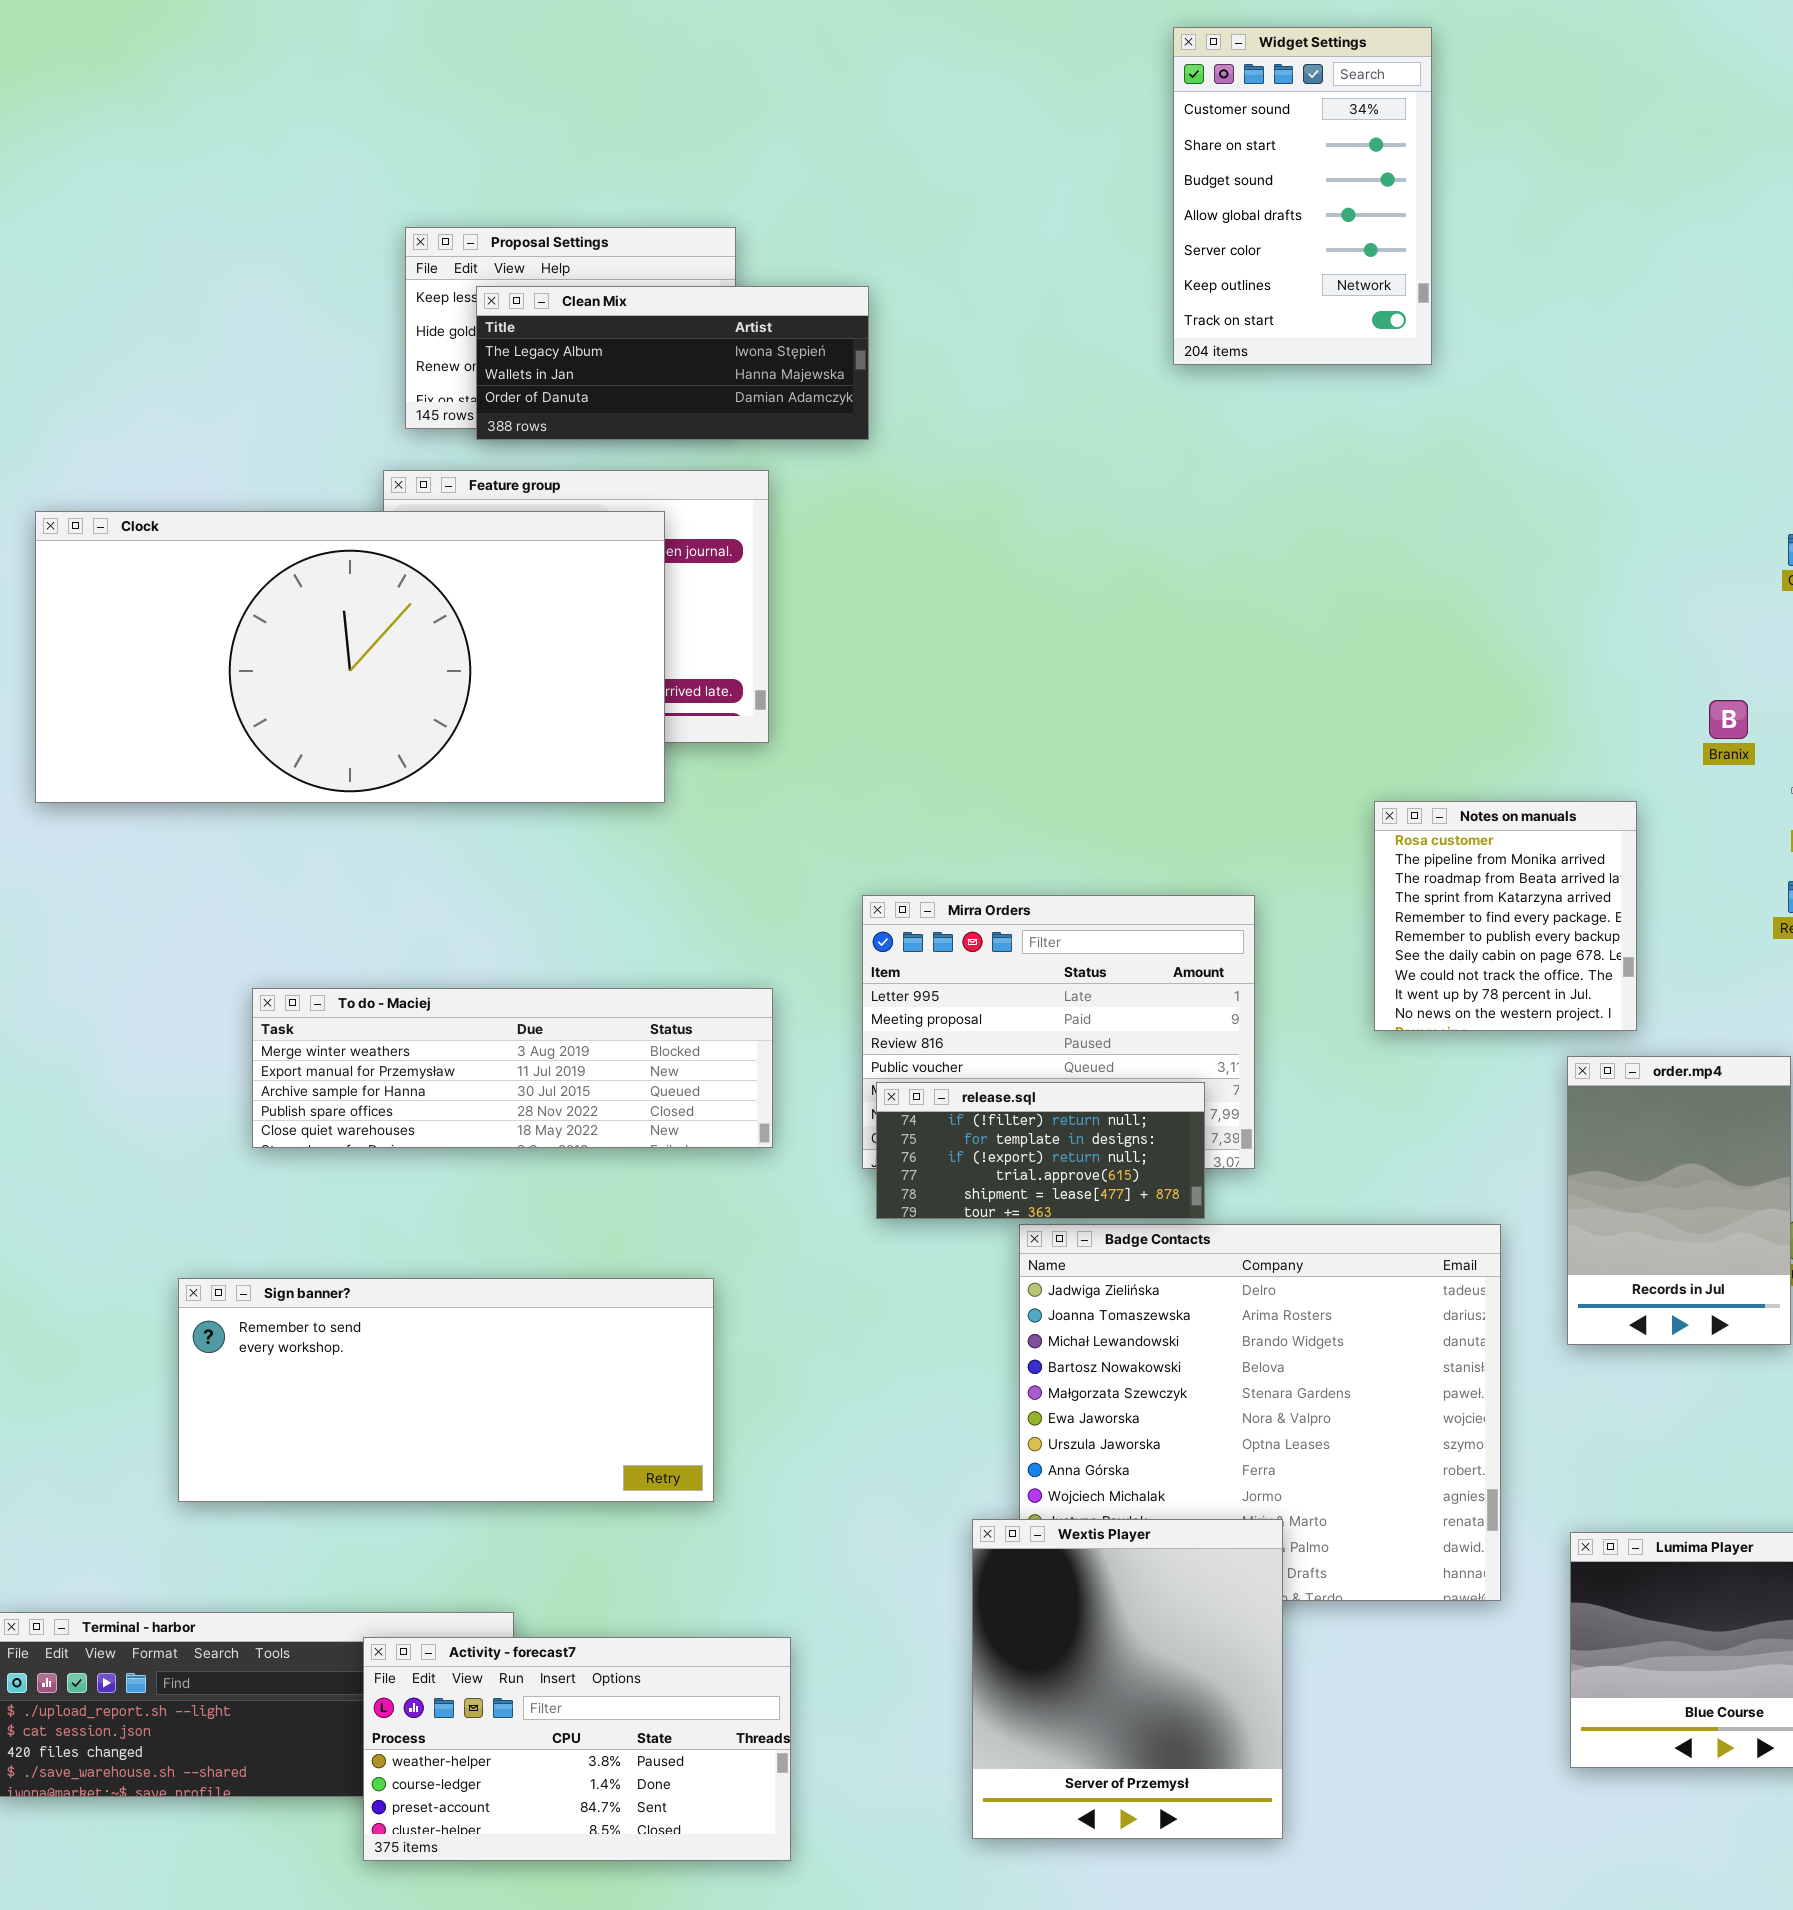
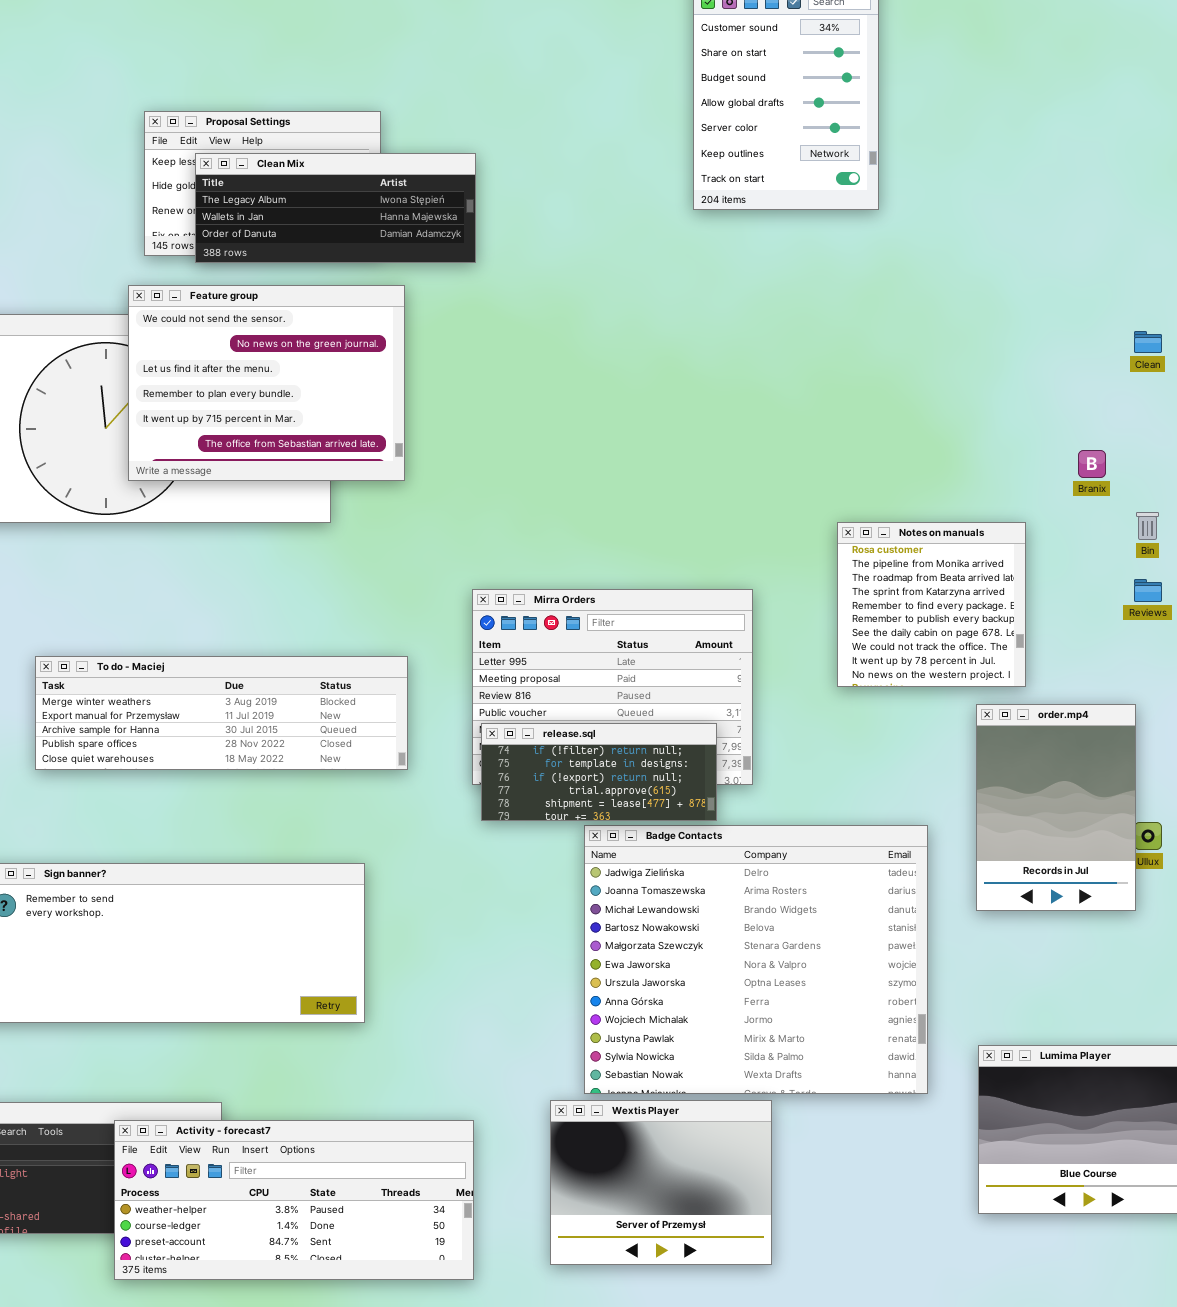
Feature group: [383,470,769,743] -> [128,285,405,481], raised
Wextis Player: [972,1519,1283,1839] -> [550,1100,772,1265], resized
Activity - forecast7: [363,1637,791,1861] -> [114,1120,474,1280], resized

